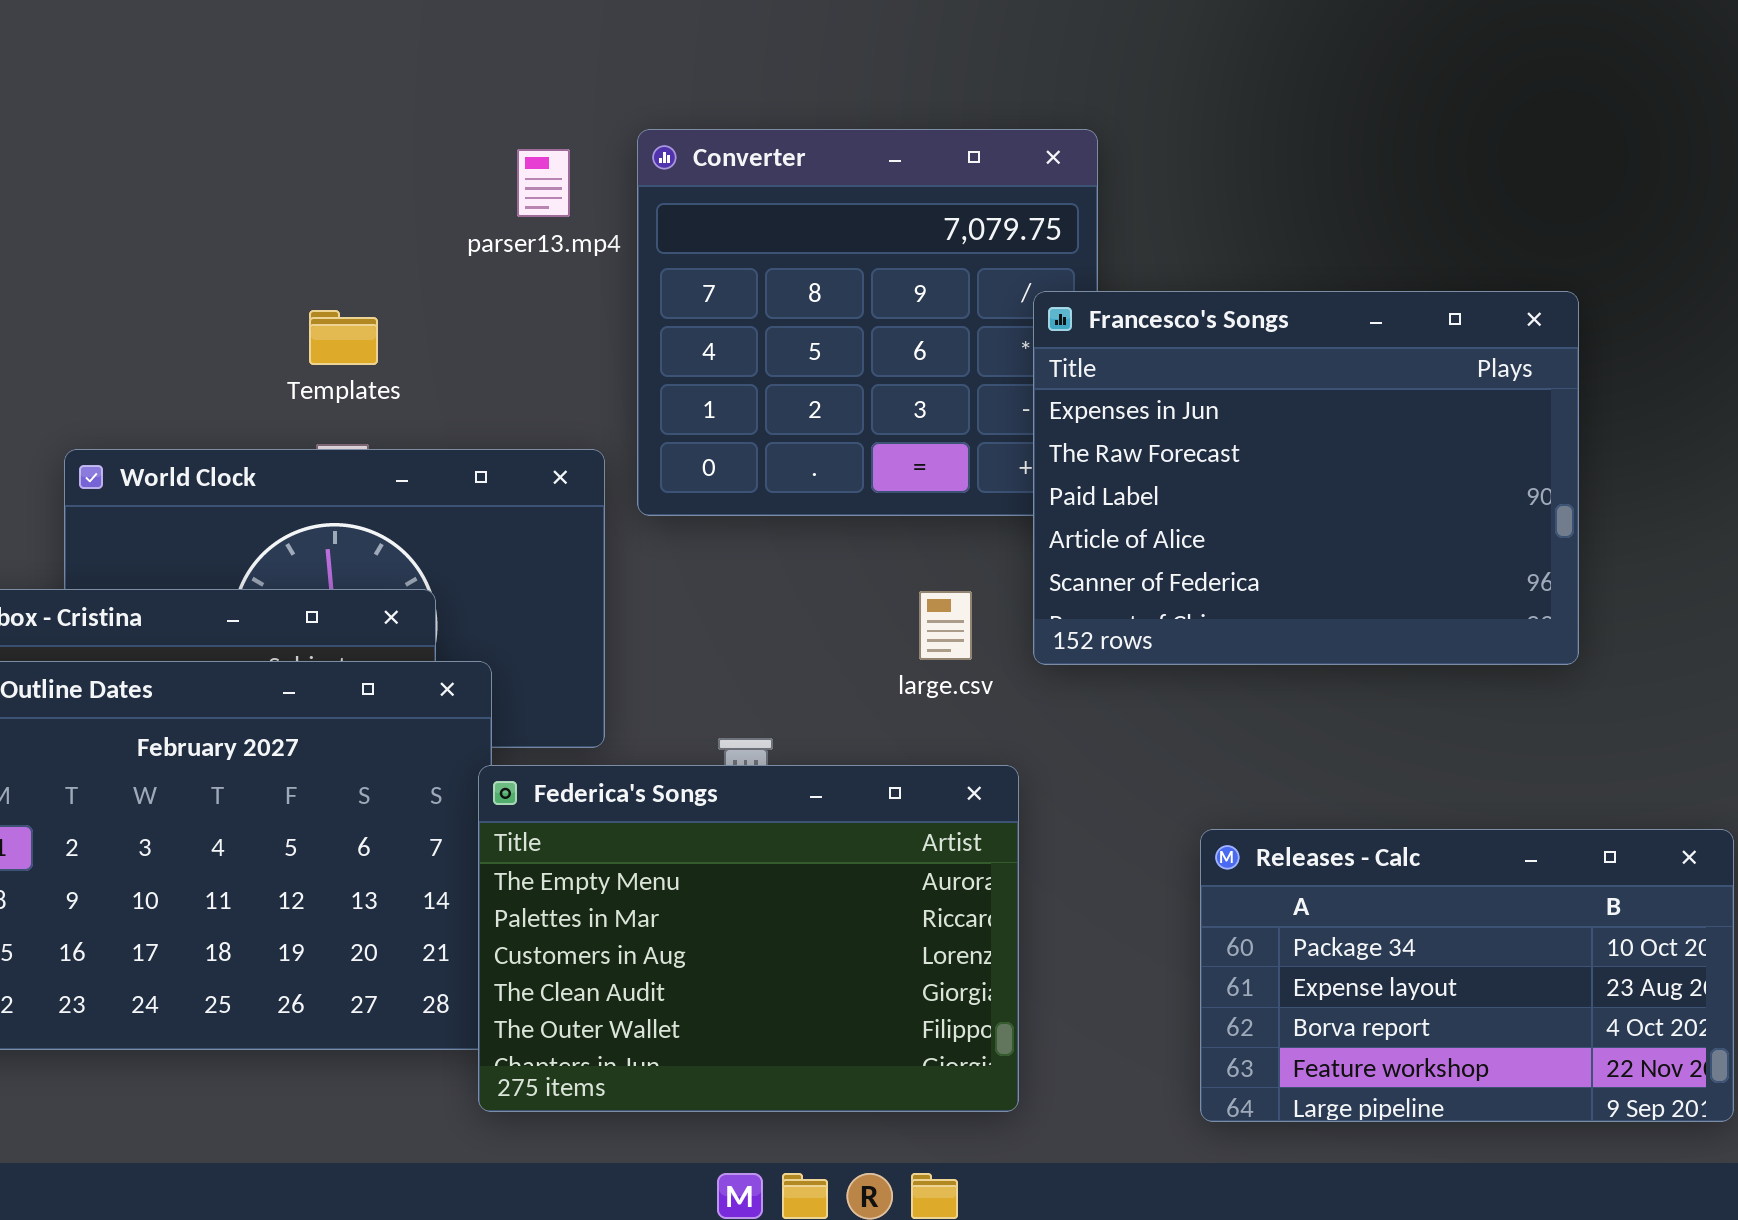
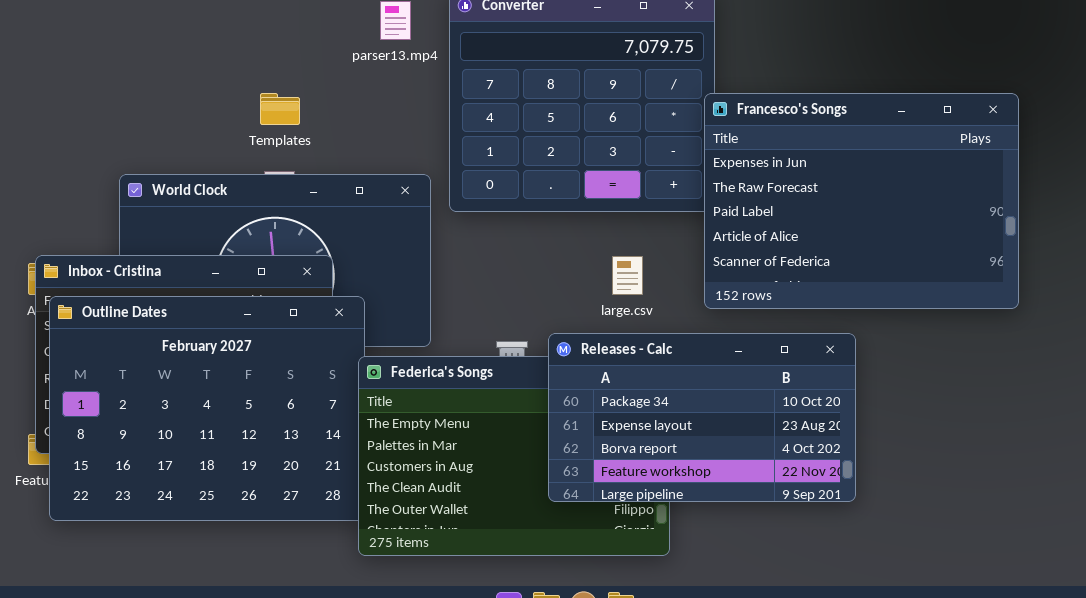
Francesco's Songs: [1033,291,1579,665] -> [704,93,1019,309], moved
Releases - Calc: [1200,829,1734,1122] -> [548,333,856,502], moved

